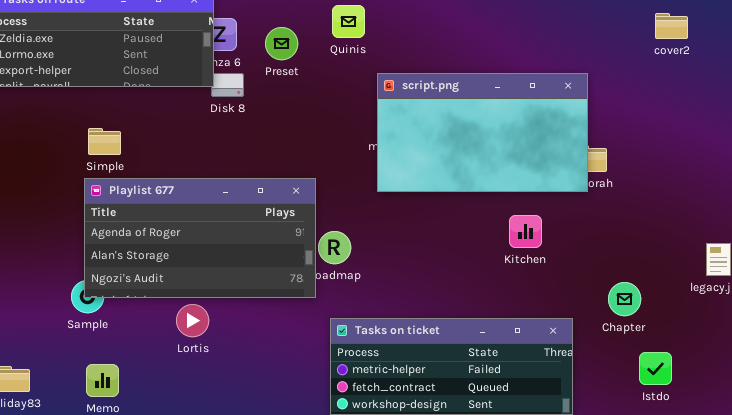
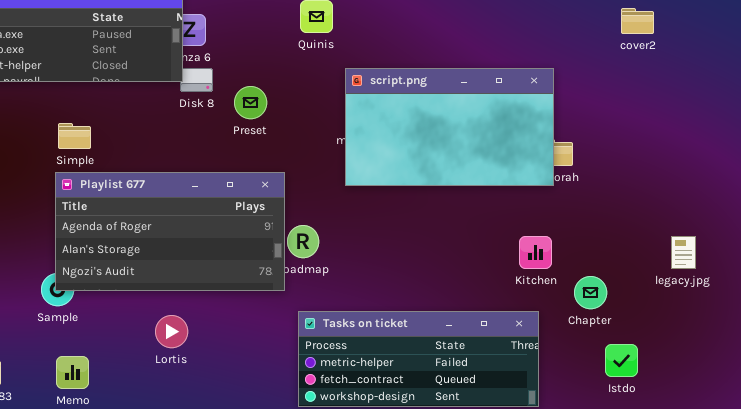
Preset: [265,27,298,60] -> [234,86,267,119], moved
Kitchen: [509,215,542,248] -> [519,236,552,269], moved
Lortis: [176,304,209,337] -> [155,315,188,348], moved

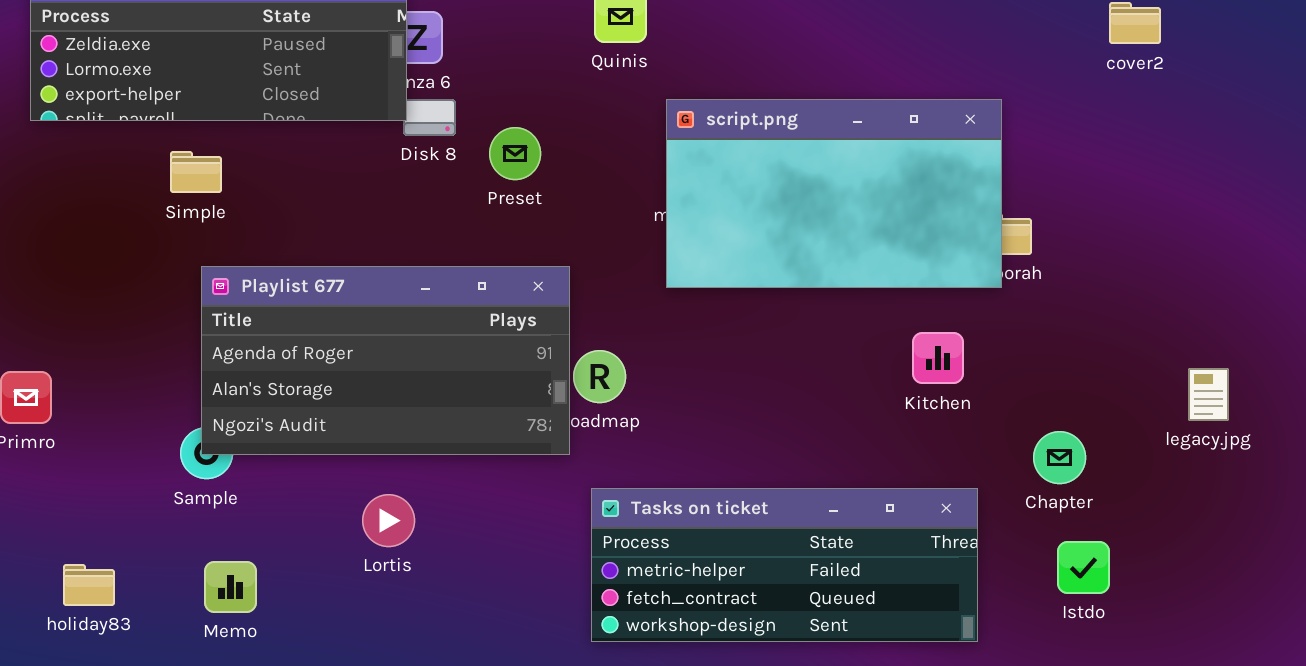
Simple: [58,123,91,149] -> [170,151,222,193], moved
Kitchen: [519,236,552,269] -> [912,332,964,384], moved
Istdo: [605,344,638,377] -> [1057,541,1110,594], moved

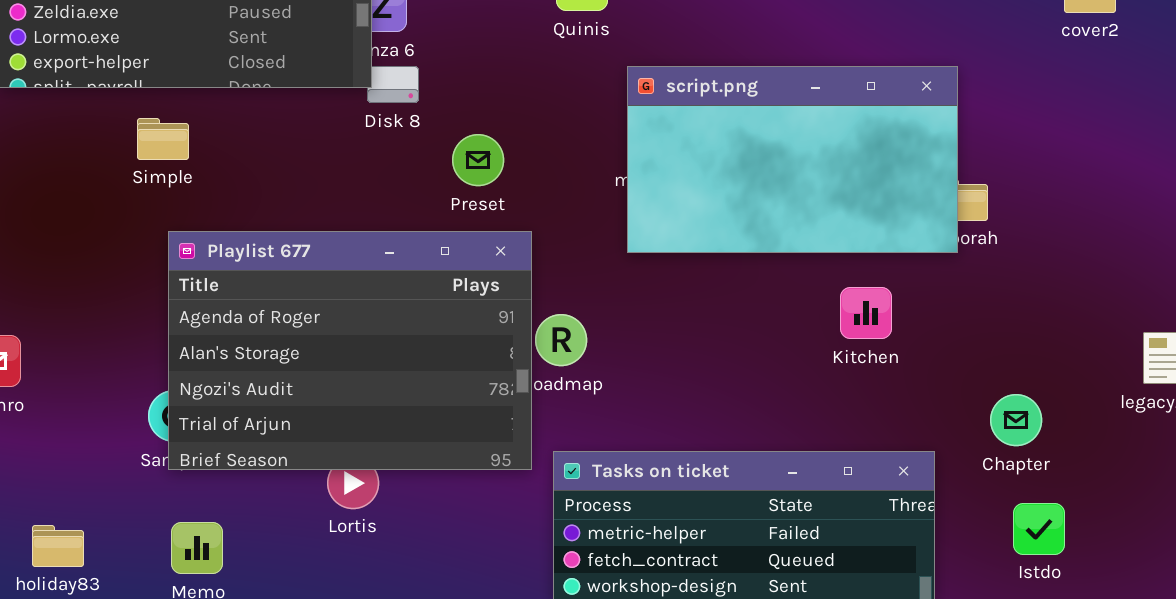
Preset: [489,127,541,180] -> [452,134,504,186], moved
Playlist 677: [201,266,570,455] -> [168,231,532,470], resized
Kitchen: [912,332,964,384] -> [840,287,892,339], moved

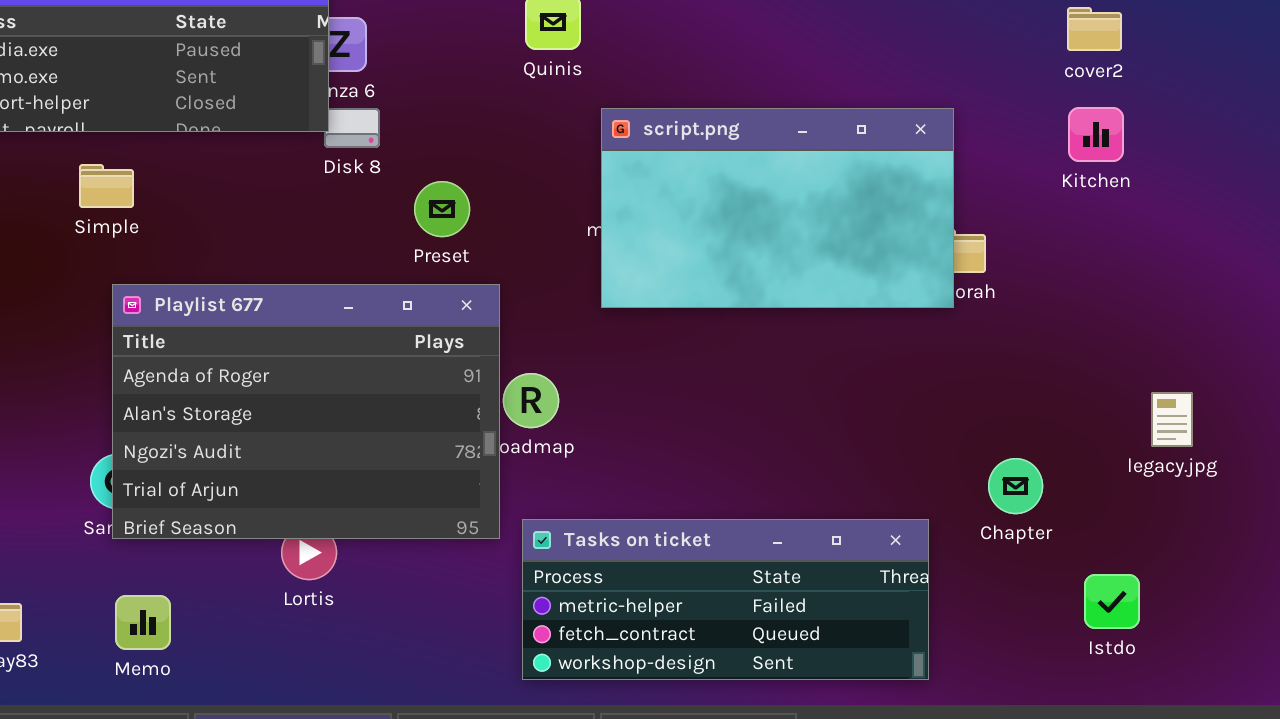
Kitchen: [840,287,892,339] -> [1068,107,1124,162], moved
Istdo: [1013,503,1065,555] -> [1084,574,1140,629], moved

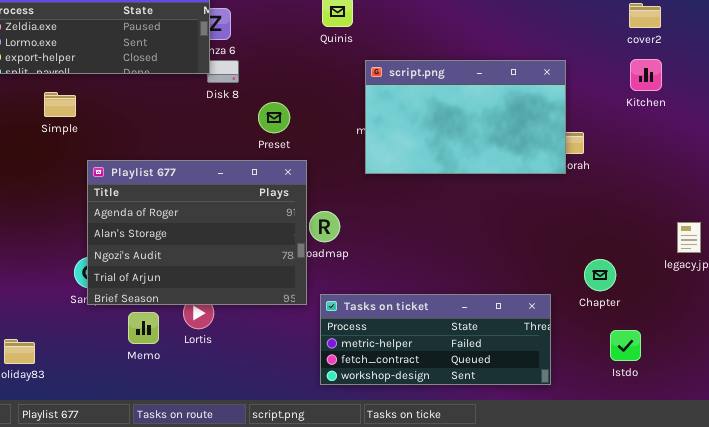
Simple: [79,164,134,208] -> [44,92,76,117], moved
Istdo: [1084,574,1140,629] -> [610,330,641,361], moved
Memo: [115,595,171,650] -> [128,312,159,344], moved

